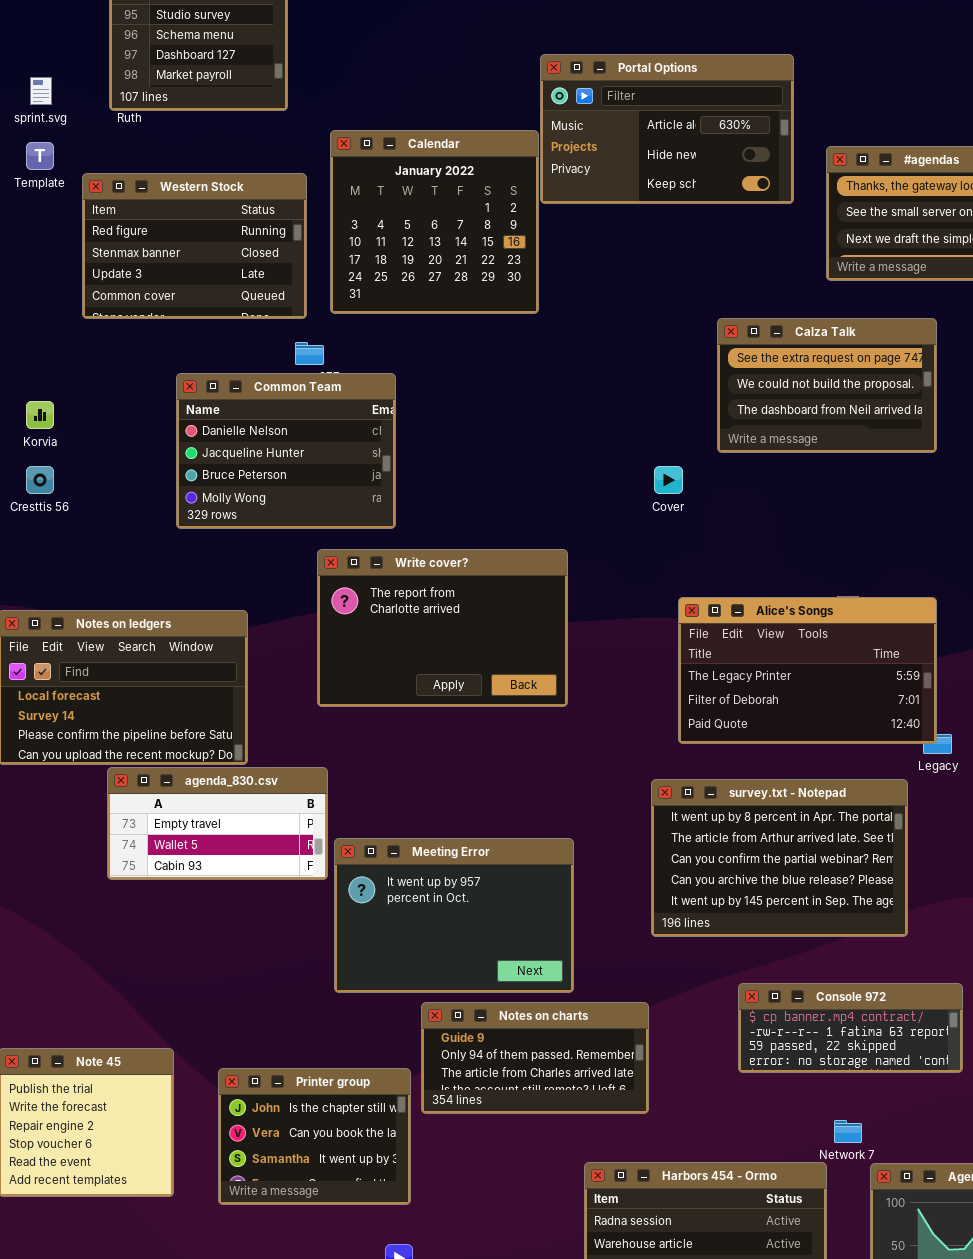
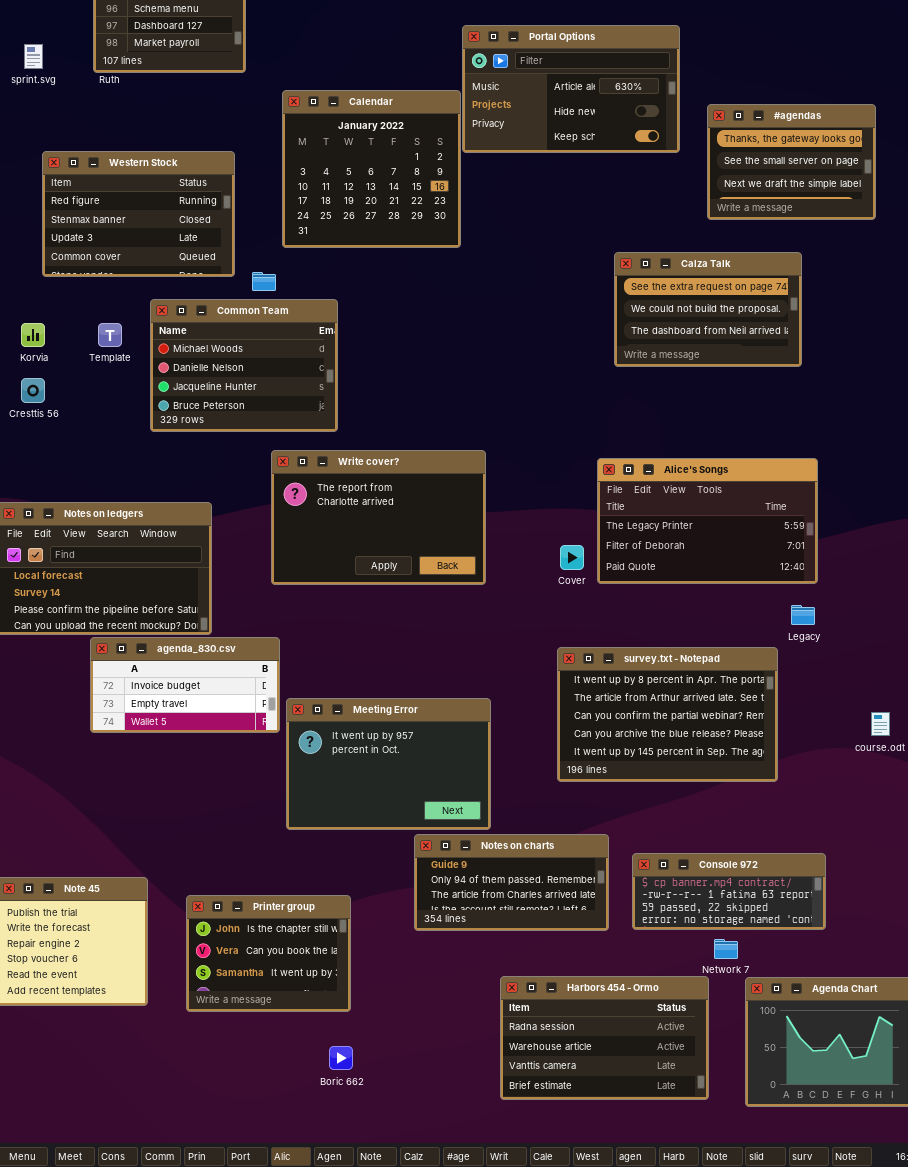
Template: [26,142,54,170] -> [98,323,122,347], moved
Western Stock: [82,173,307,319] -> [42,151,235,277], moved
Common Team: [176,373,396,529] -> [150,299,338,432], scrolled up 1 row
Cover: [654,466,683,494] -> [560,545,584,570], moved
Alice's Songs: [678,597,937,744] -> [597,458,818,584], moved
agenda_830.csv: [107,767,328,880] -> [90,637,280,733], scrolled up 1 row
Console 972: [738,983,963,1073] -> [632,853,826,930], moved
Notes on charts: [421,1002,649,1114] -> [414,834,609,931], moved

